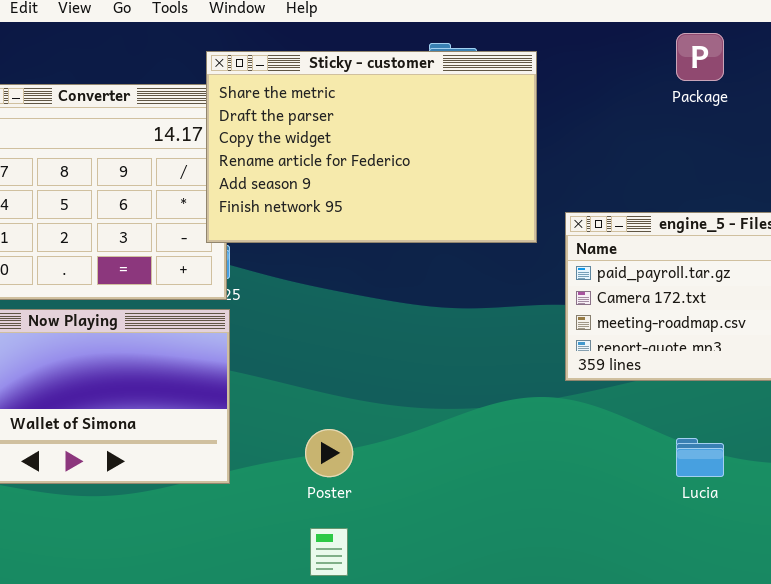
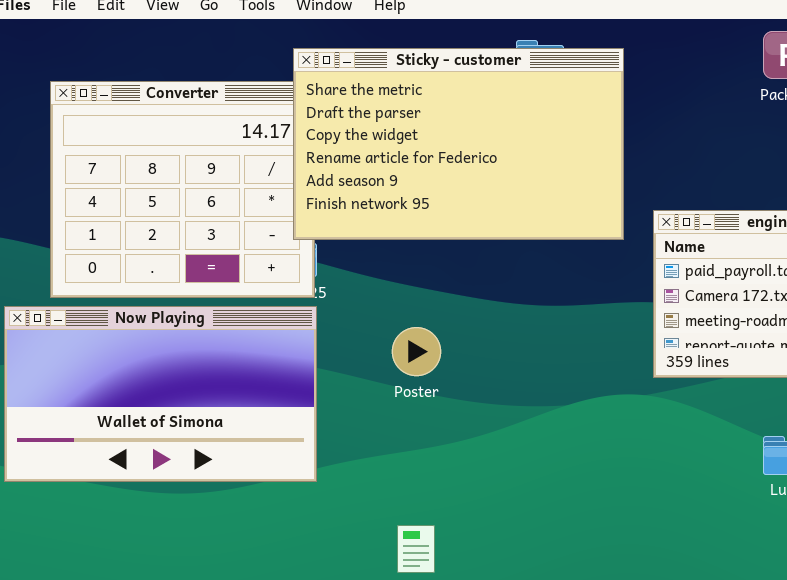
Poster: [305,429,353,477] -> [392,327,441,376], moved

